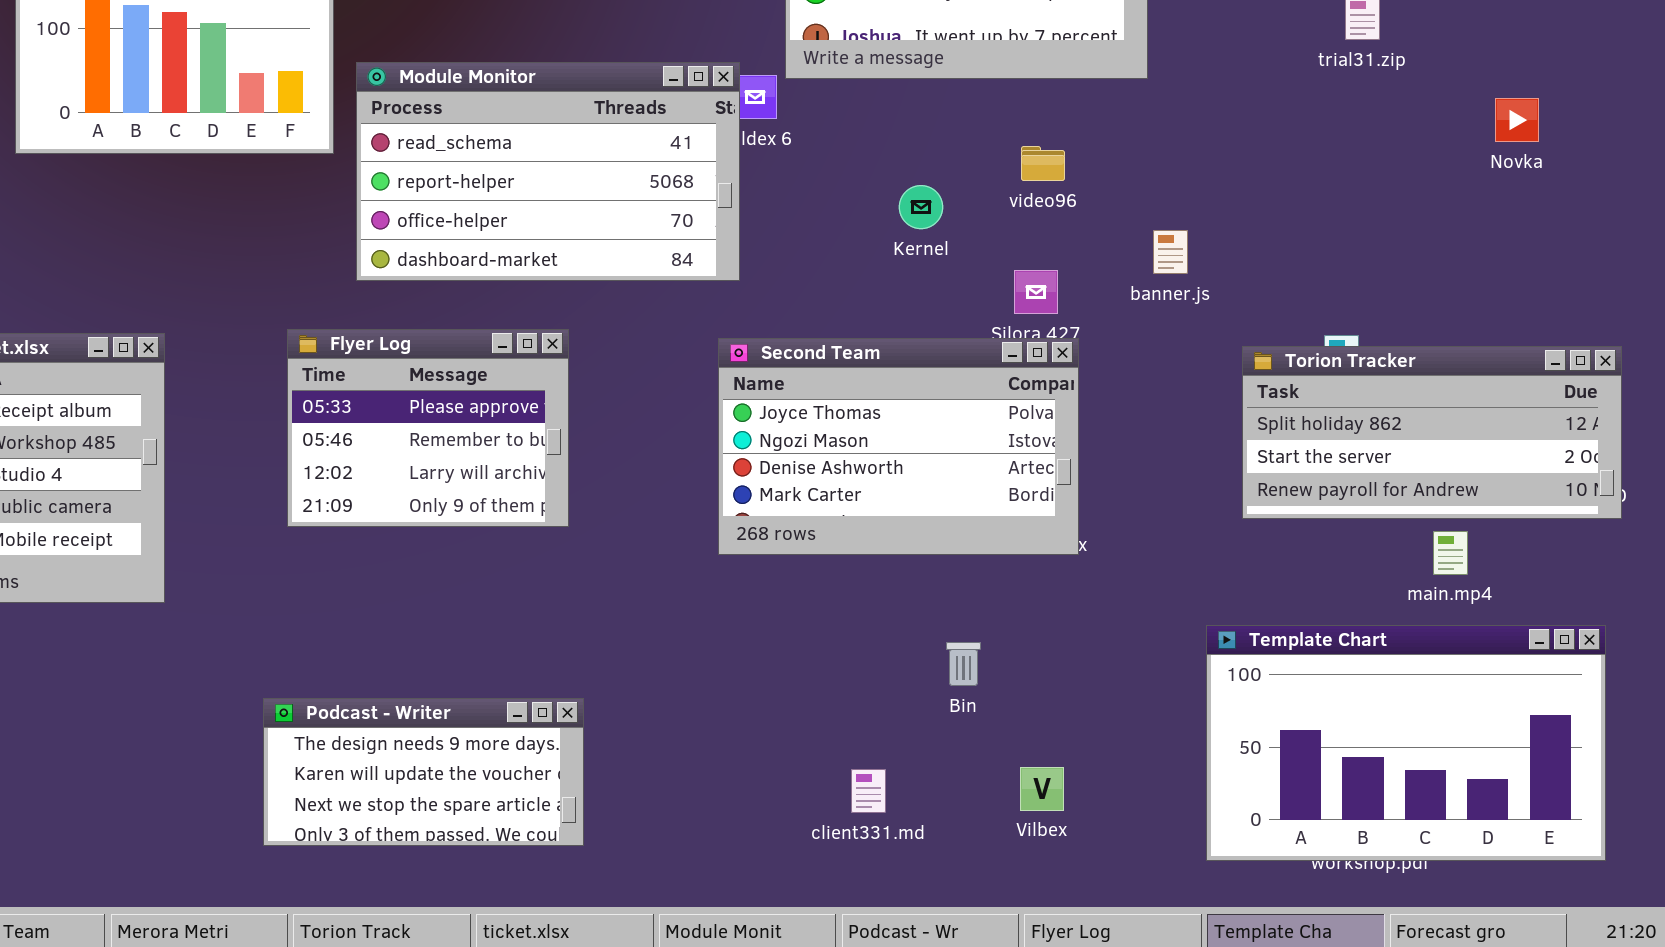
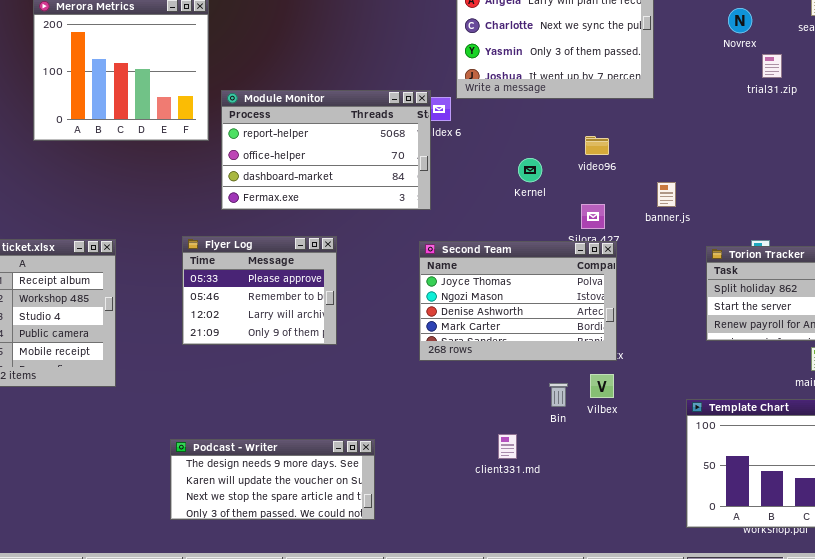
Module Monitor: [356,62,740,281] -> [221,90,431,210], scrolled down 1 row
Bin: [946,642,981,686] -> [549,383,568,407], moved
Podcast - Writer: [263,698,584,846] -> [170,439,375,520], resized
Vilbex: [1020,767,1064,811] -> [590,374,614,398], moved
client331.md: [851,769,886,813] -> [498,434,517,459], moved

